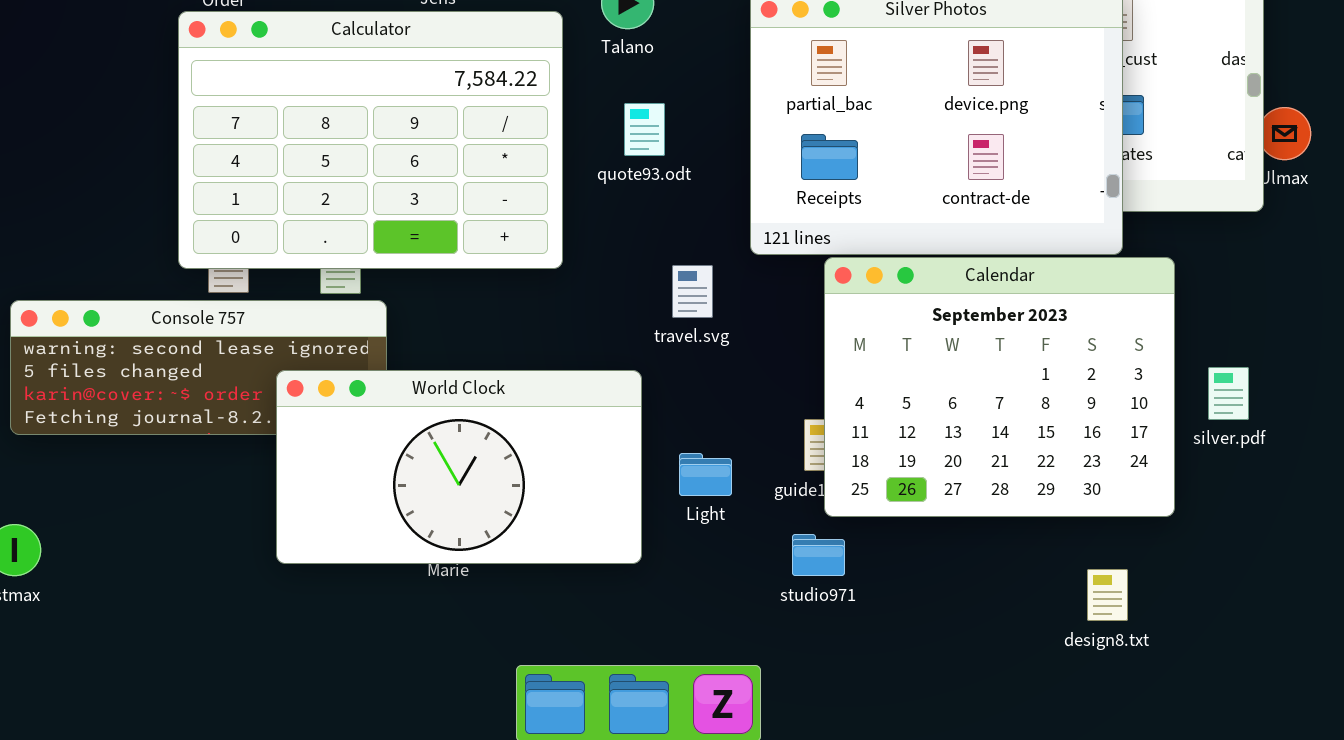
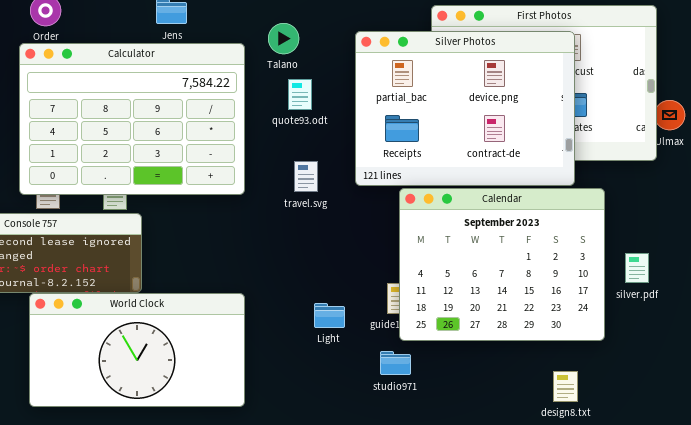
quote93.odt: [624,103,665,156] -> [288,79,312,110], moved
travel.svg: [672,265,713,318] -> [294,161,318,192], moved
World Clock: [276,370,642,564] -> [29,293,245,407], moved

